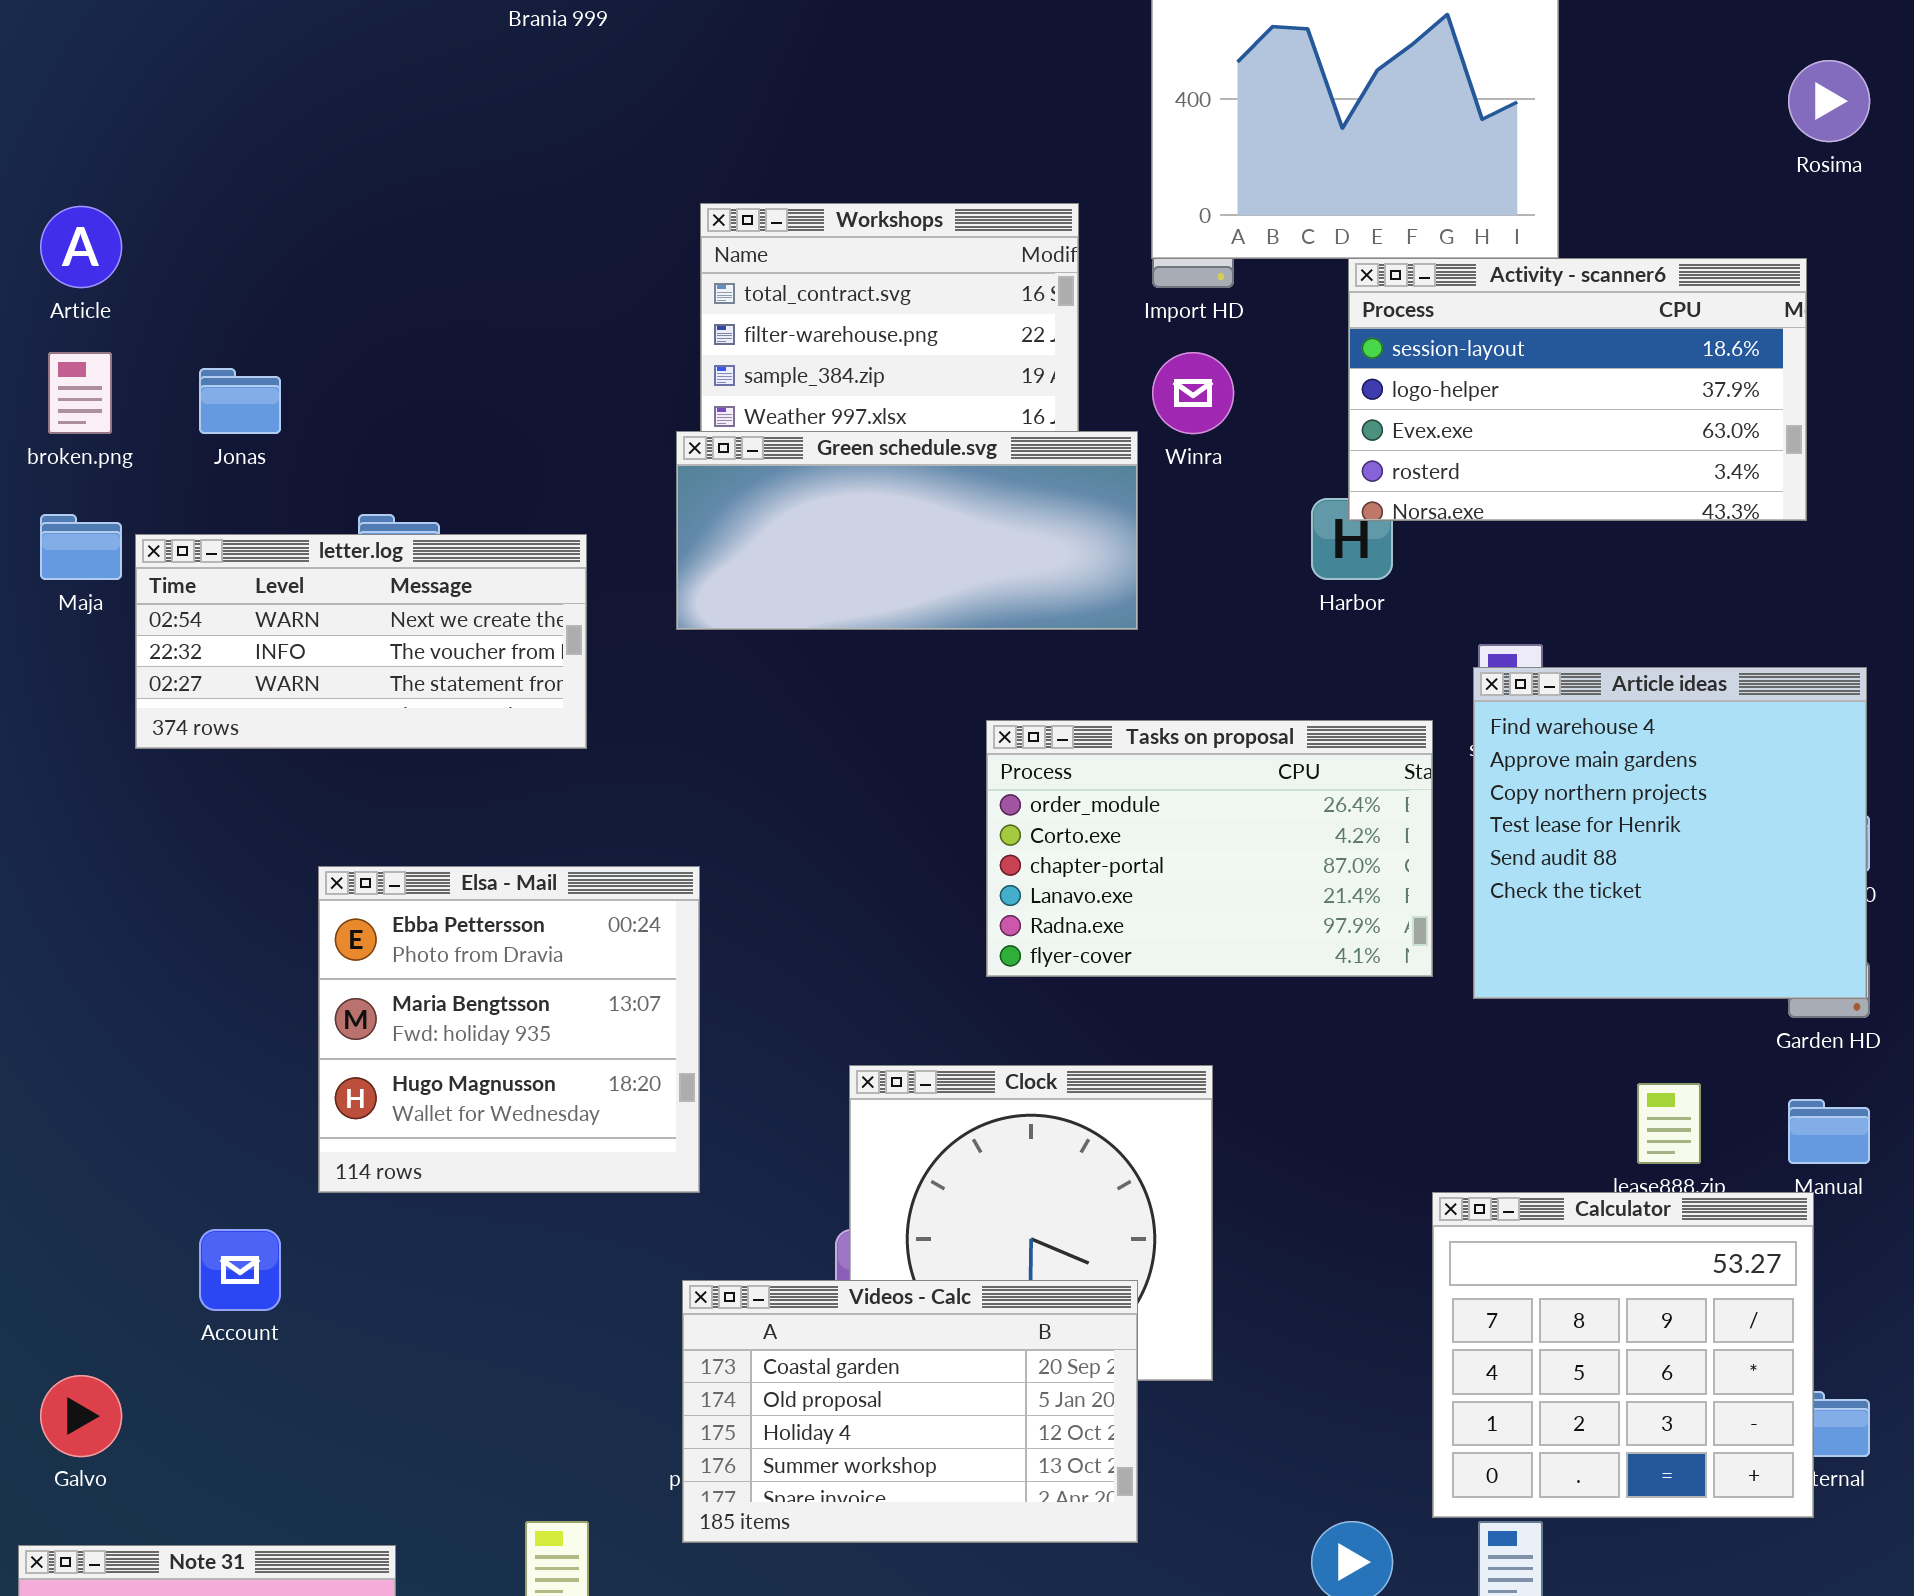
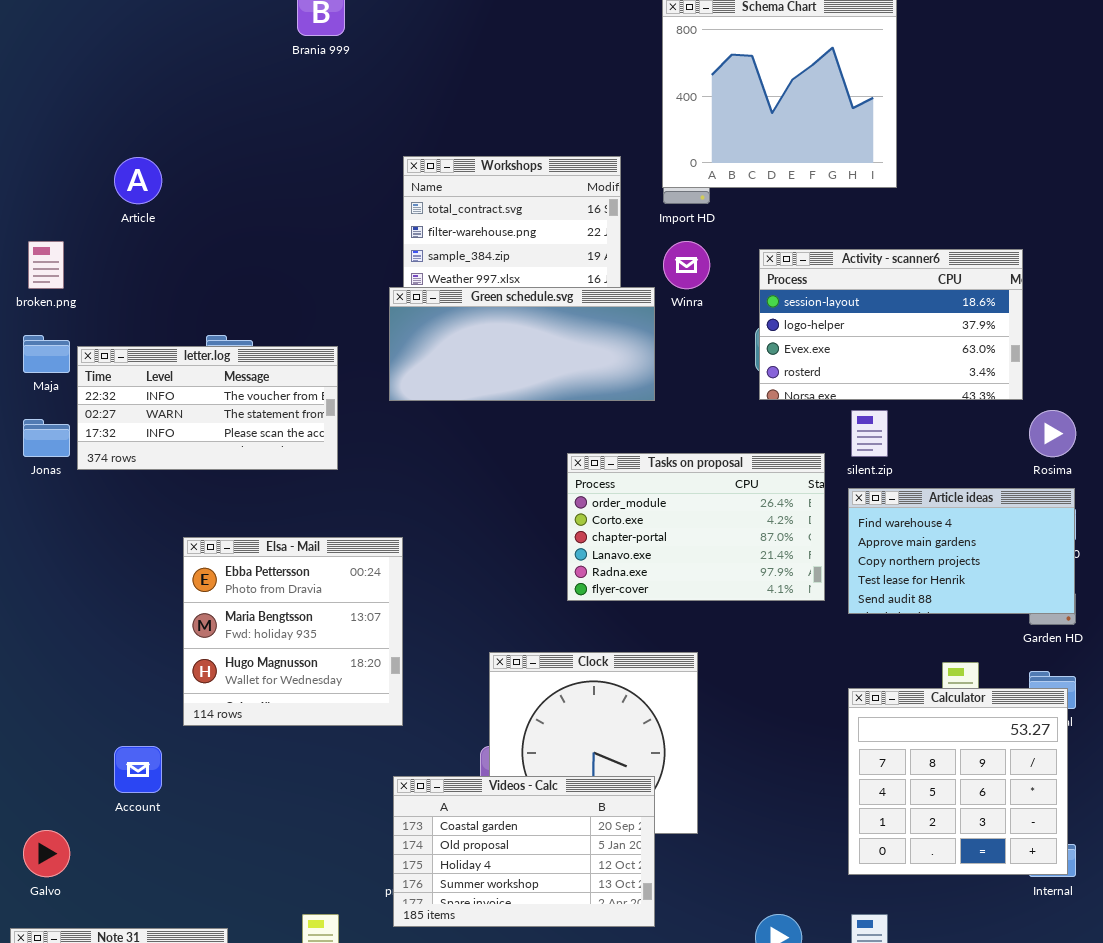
Rosima: [1788,60,1870,142] -> [1029,410,1076,457], moved
Article: [40,206,122,288] -> [114,157,162,204], moved
Activity - scanner6: [1348,258,1807,521] -> [759,249,1023,400], moved
Jonas: [199,368,281,434] -> [23,419,70,457], moved
letter.log: [135,534,587,749] -> [77,346,338,470], scrolled down 1 row
Article ideas: [1473,667,1867,999] -> [848,488,1075,614], resized
Calculator: [1432,1192,1814,1518] -> [848,688,1068,875], moved

